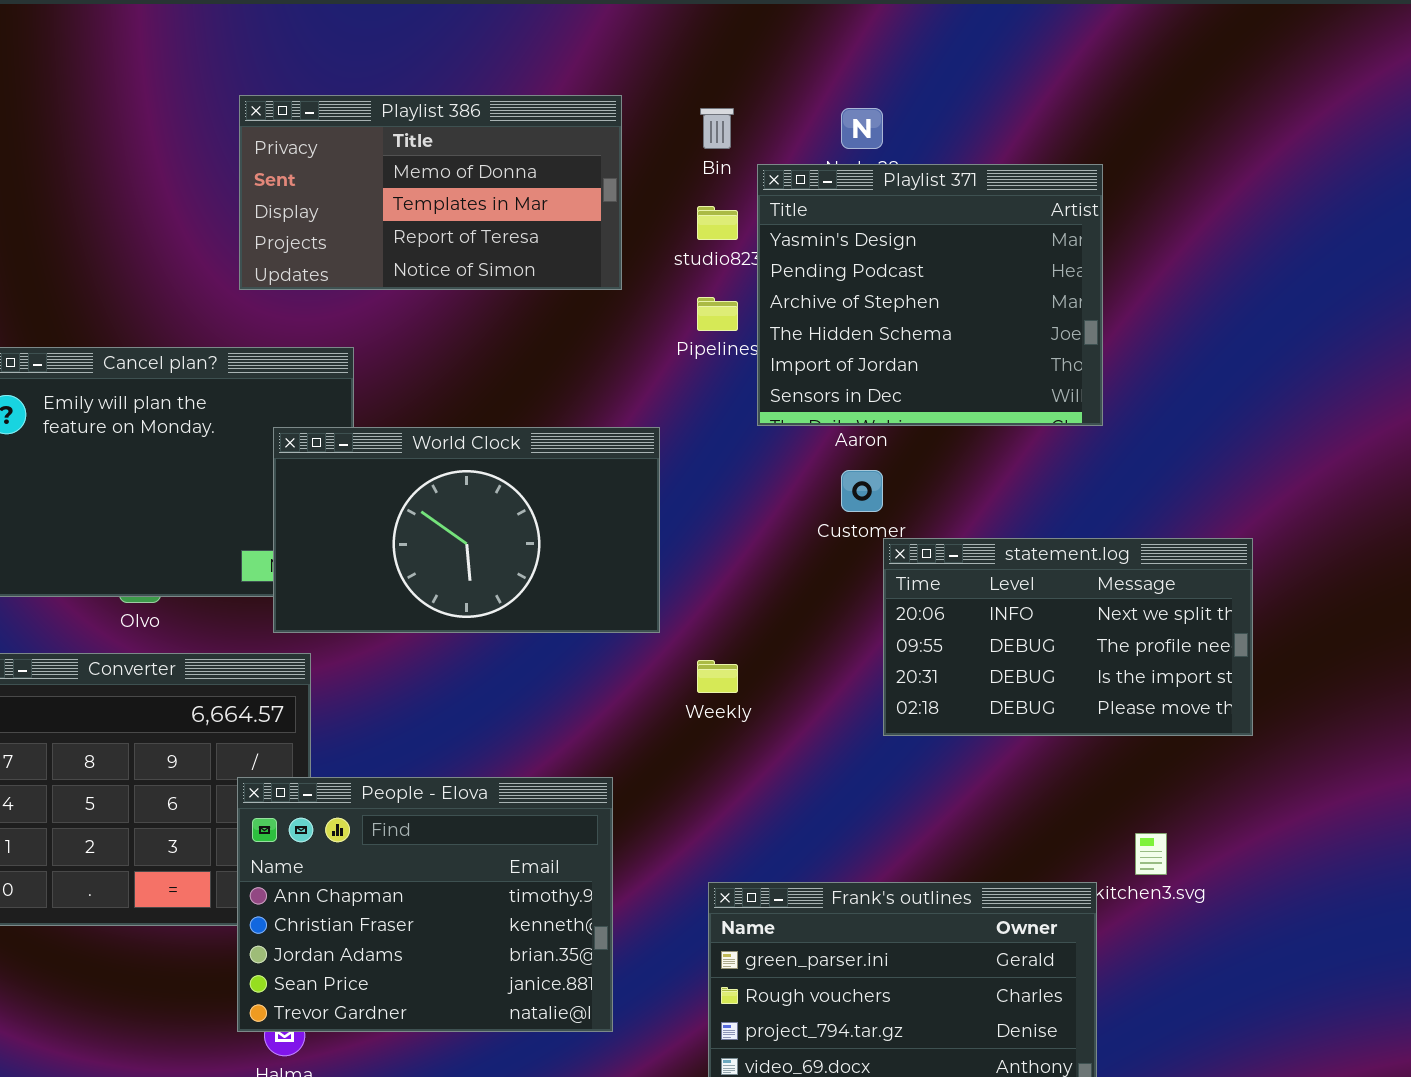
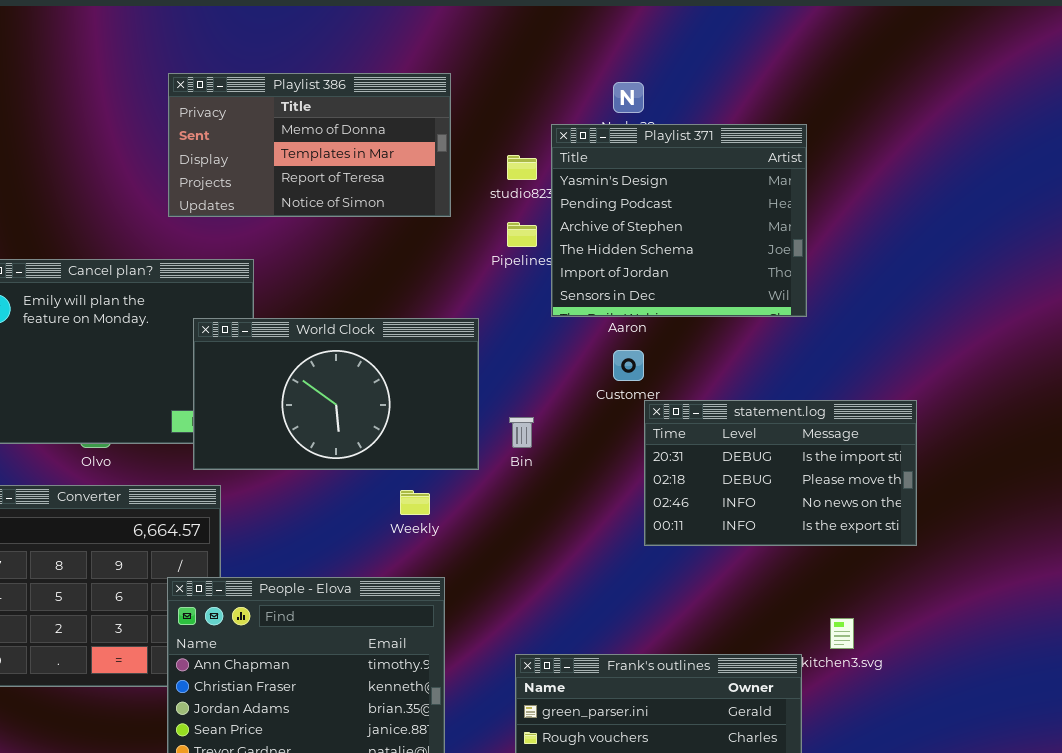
Bin: [700,108,734,149] -> [509,417,534,448], moved
statement.log: [883,538,1253,736] -> [644,400,917,546], scrolled down 2 rows
Weekly: [697,660,738,693] -> [400,490,430,515], moved

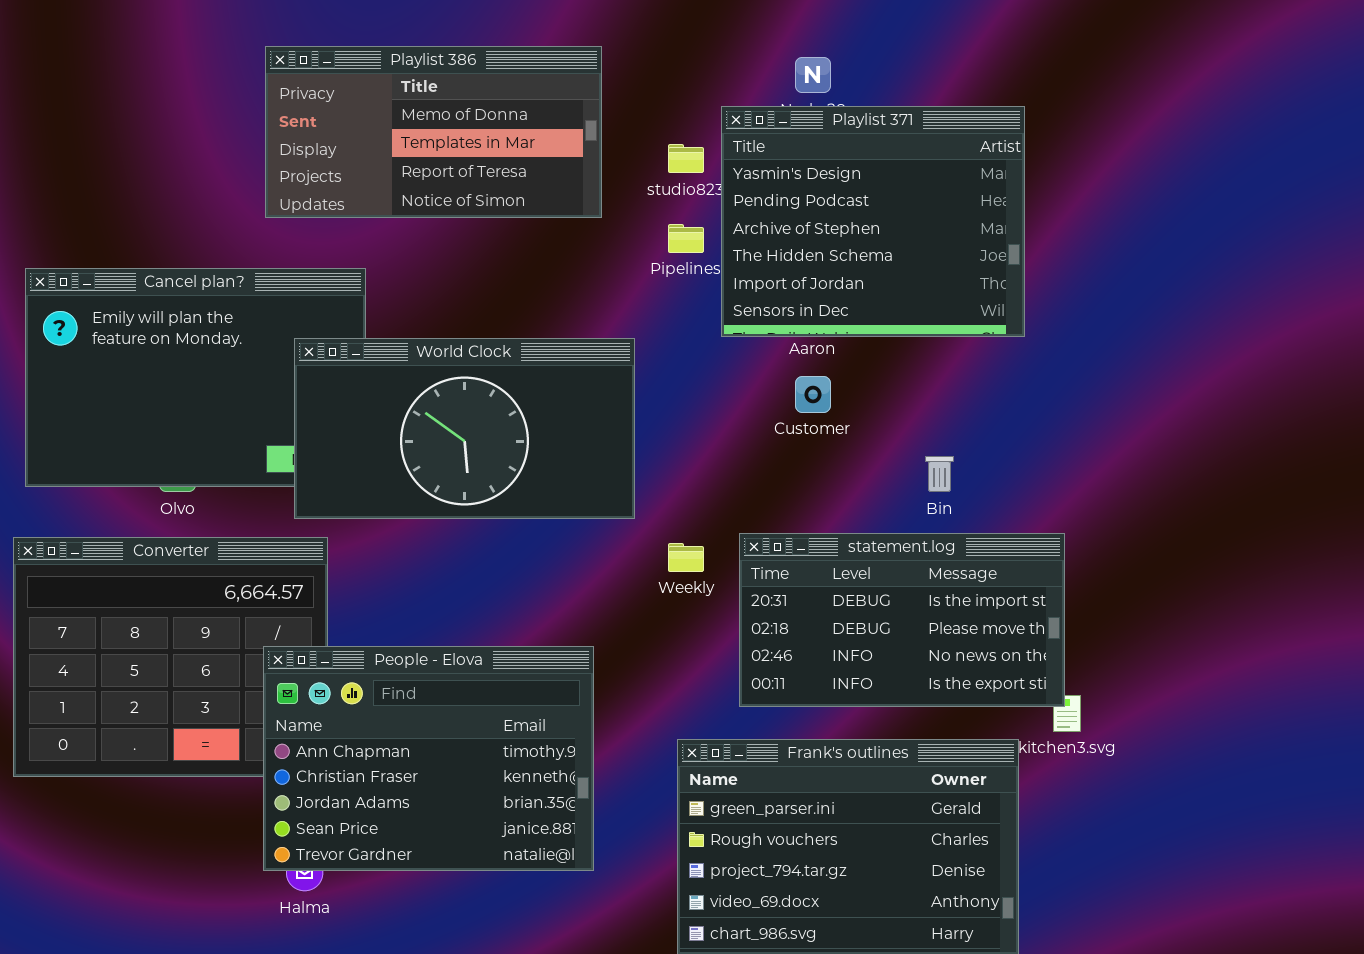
statement.log: [644,400,917,546] -> [739,533,1065,707], moved
Bin: [509,417,534,448] -> [925,456,954,492], moved
Weekly: [400,490,430,515] -> [668,543,704,572], moved

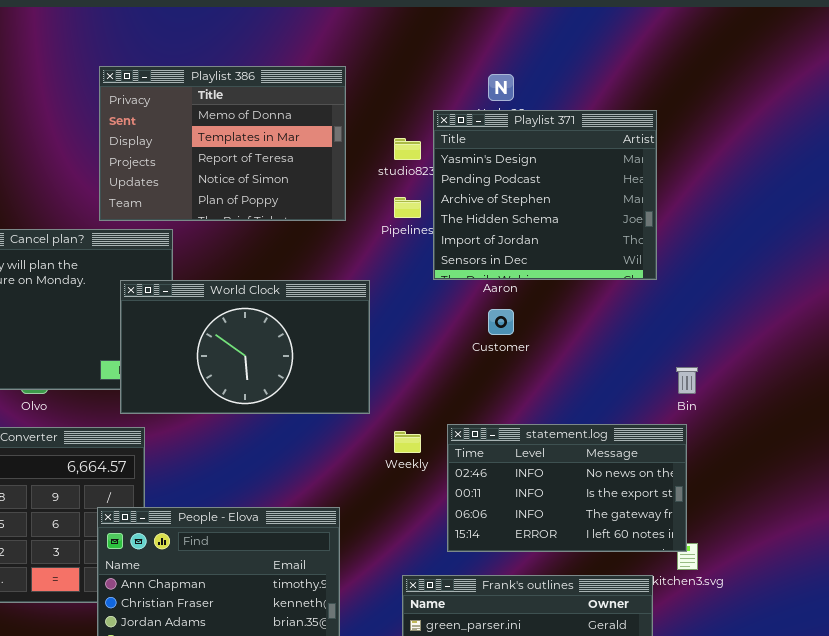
Playlist 386: [265,46,602,218] -> [99,66,346,221], resized
Bin: [925,456,954,492] -> [676,367,698,394], moved
statement.log: [739,533,1065,707] -> [447,424,687,552], scrolled down 2 rows

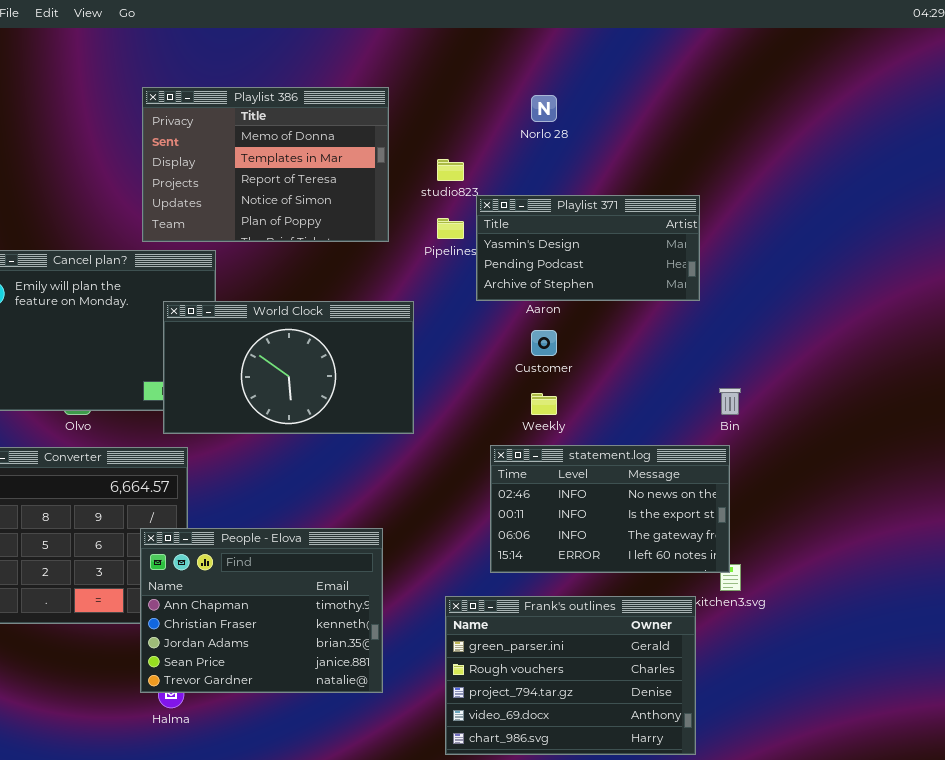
Playlist 371: [433,110,657,280] -> [476,195,700,301], resized
Weekly: [394,431,421,453] -> [531,393,557,415], moved

